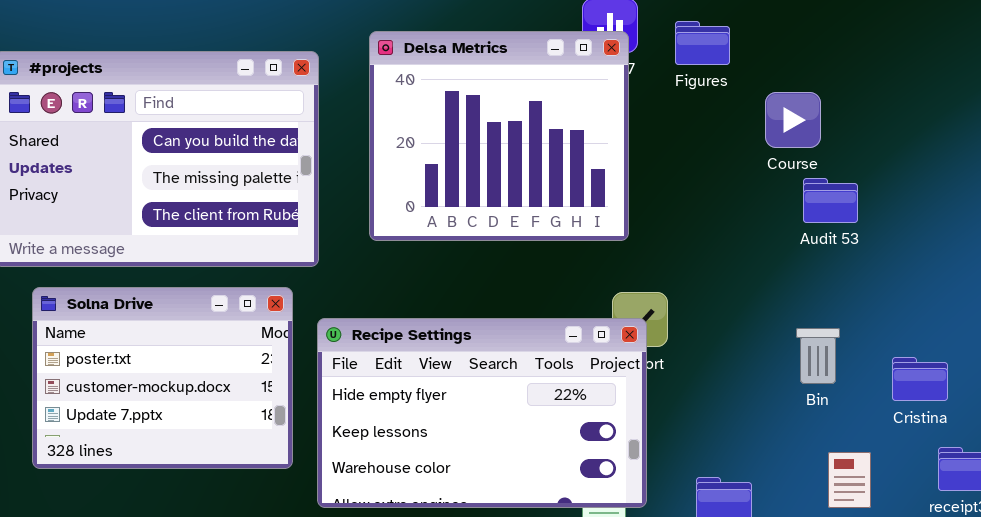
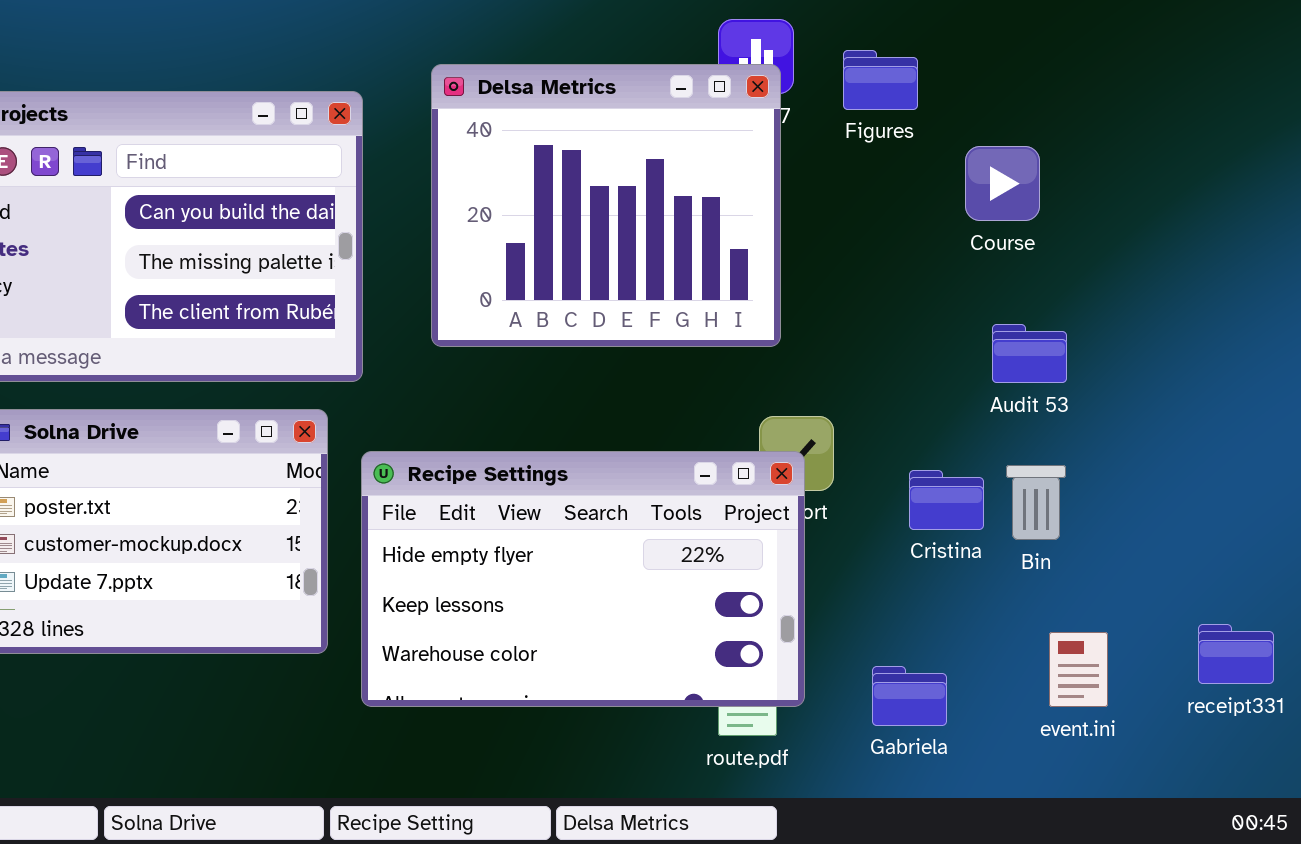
Audit 53: [803,178,858,223] -> [992,324,1067,383], moved
Cristina: [892,357,948,401] -> [909,470,984,530], moved

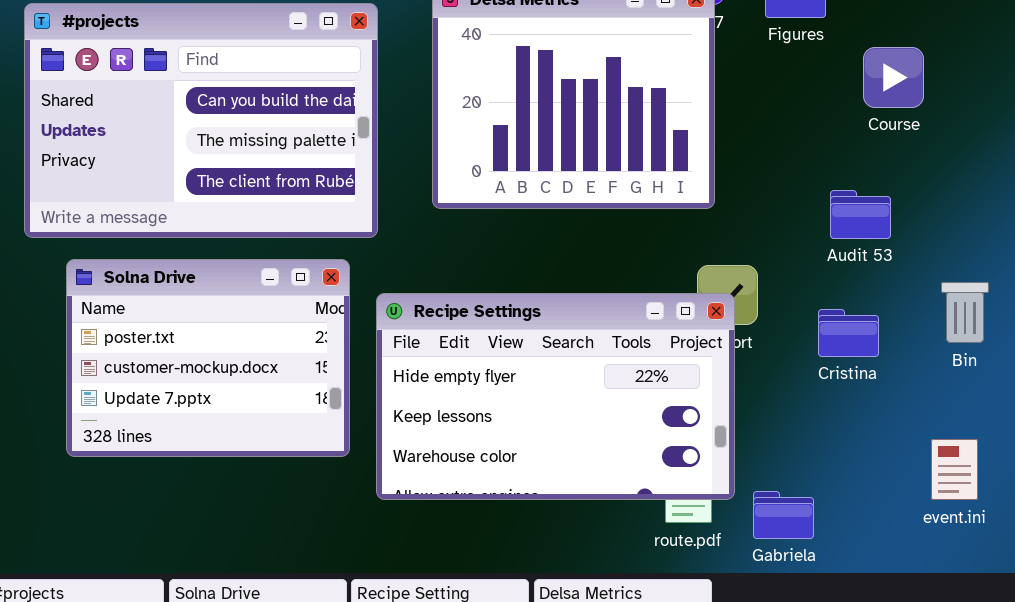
Audit 53: [992,324,1067,383] -> [830,190,891,239], moved
Bin: [1006,465,1066,540] -> [941,282,989,343], moved
Gabriela: [872,666,947,726] -> [753,491,814,539], moved

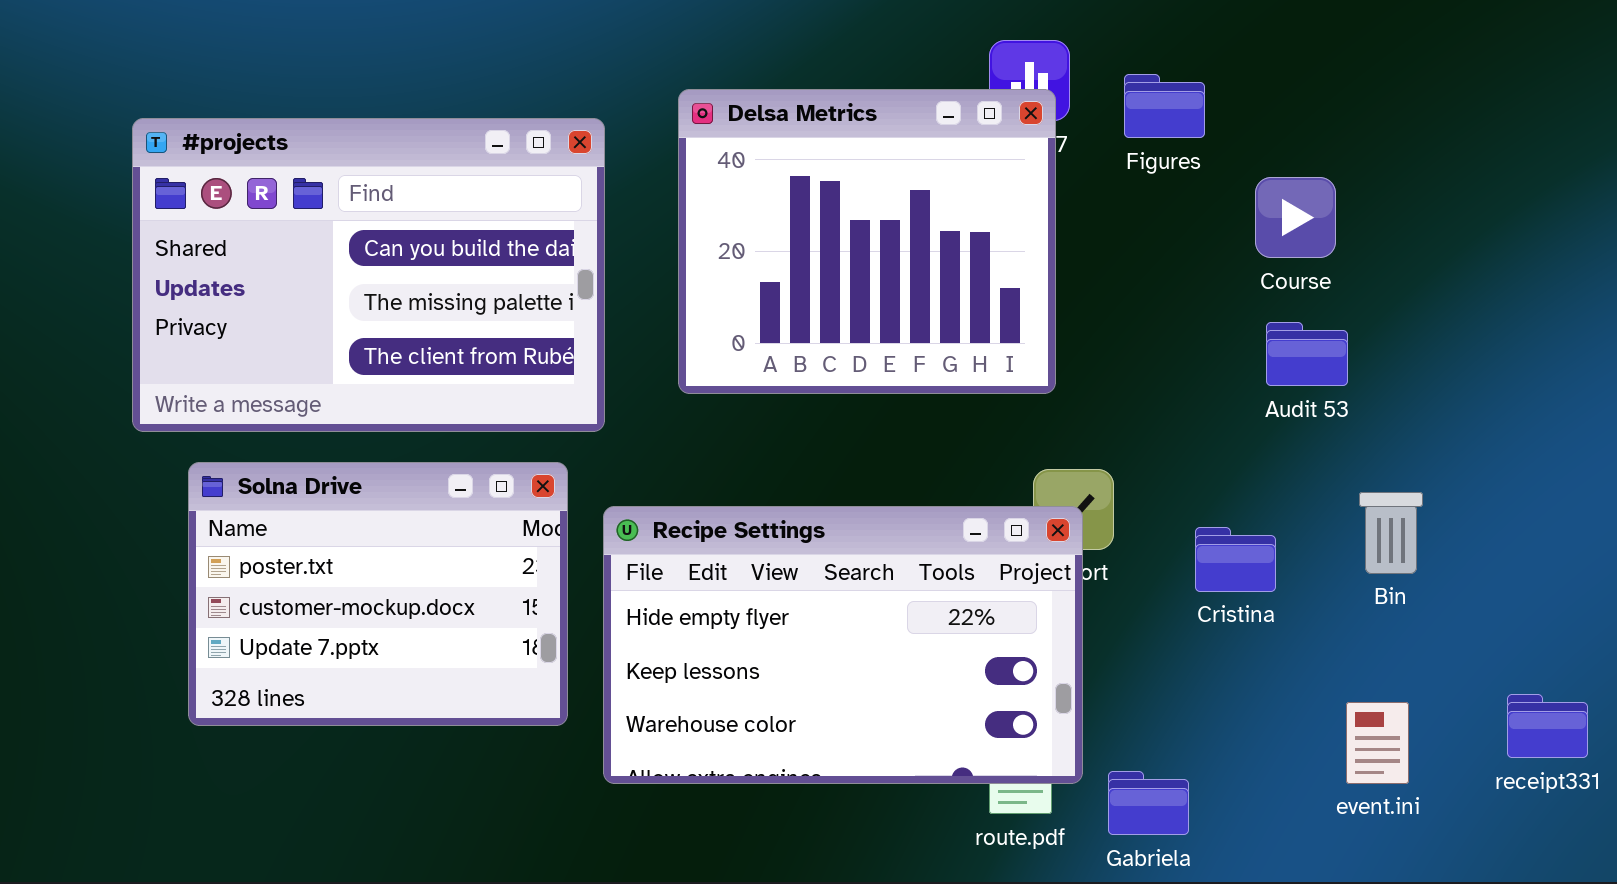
Audit 53: [830,190,891,239] -> [1266,322,1348,386], moved

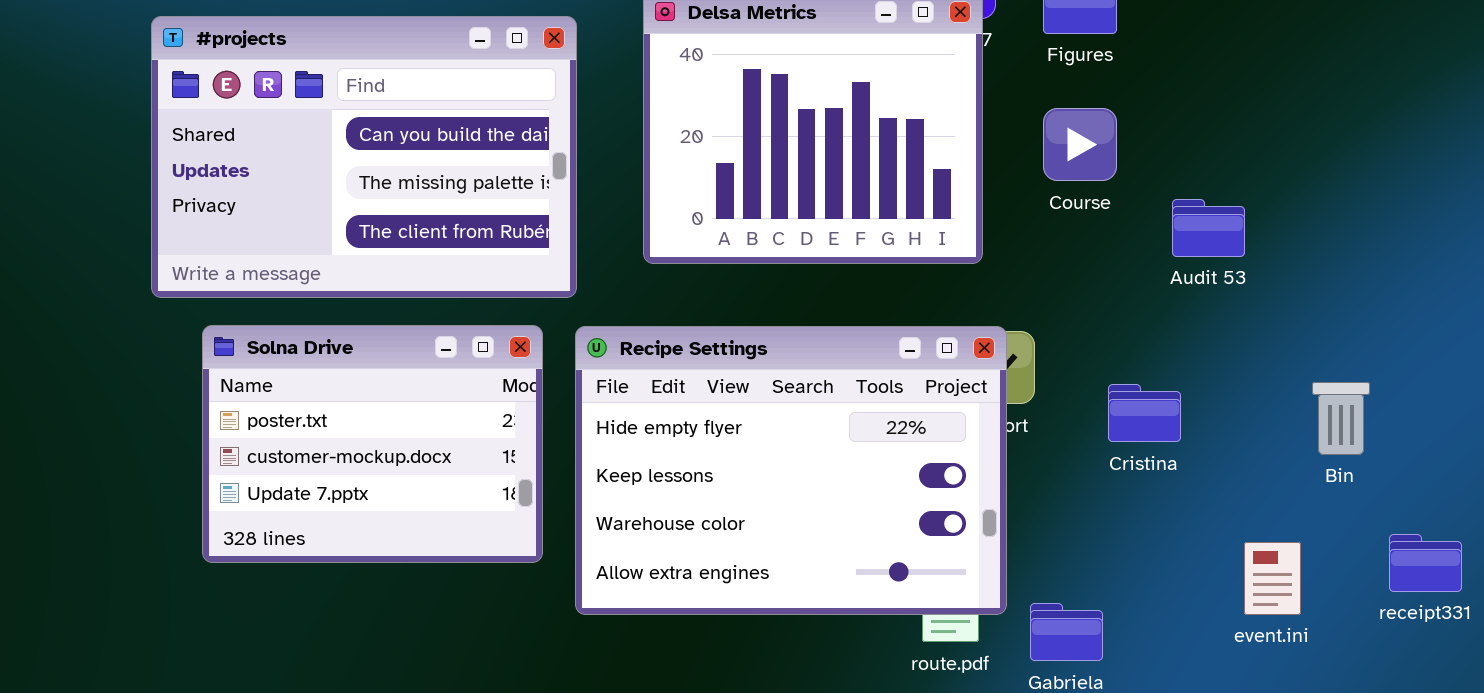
Course: [1255,177,1336,258] -> [1043,108,1117,181], moved
Bin: [1359,492,1423,574] -> [1312,382,1370,455], moved
Recipe Settings: [603,506,1083,784] -> [575,326,1007,615], resized

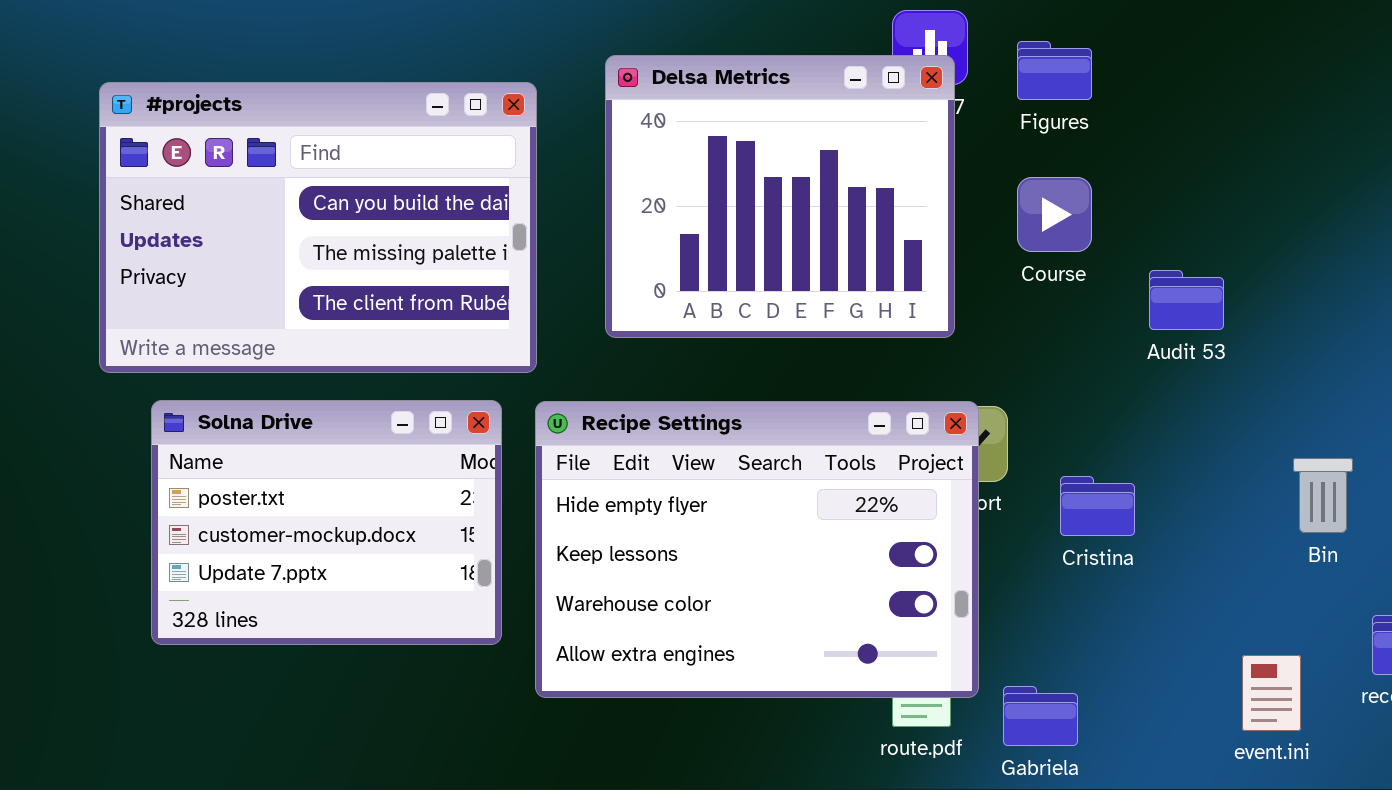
Cristina: [1108,384,1181,442] -> [1060,476,1135,536], moved
event.ini: [1244,542,1301,615] -> [1242,655,1301,731], moved

